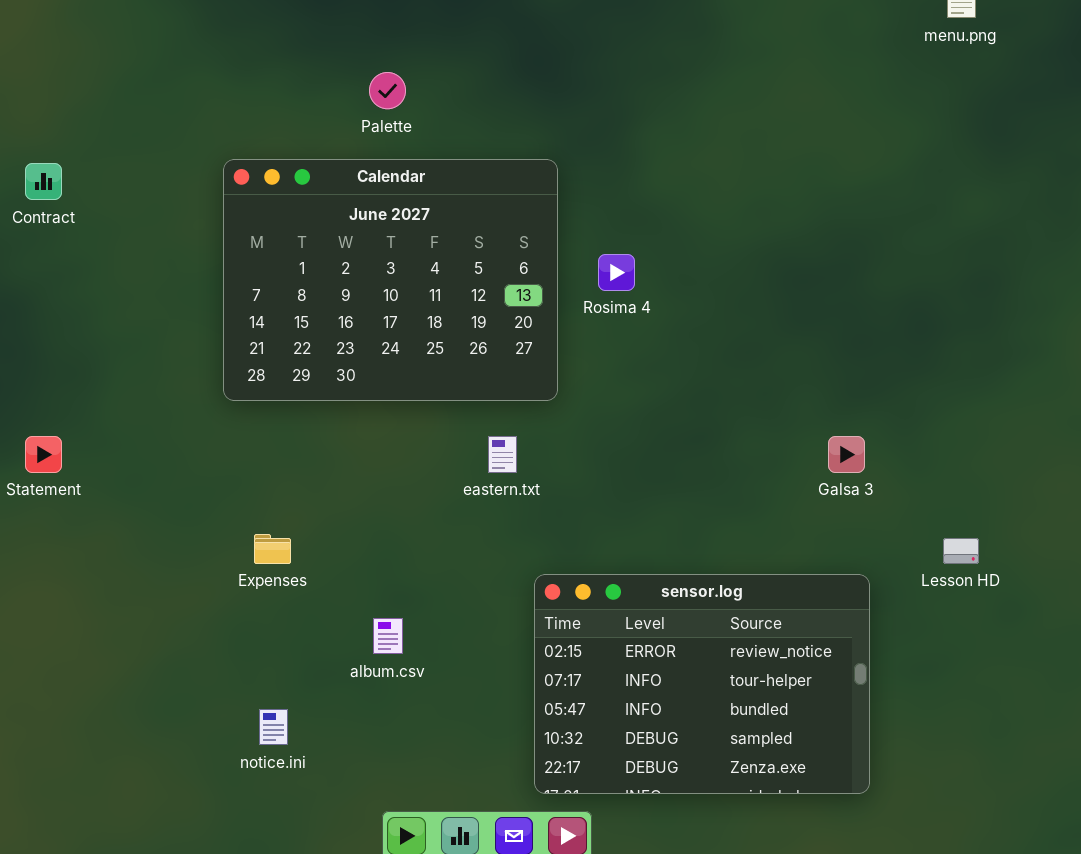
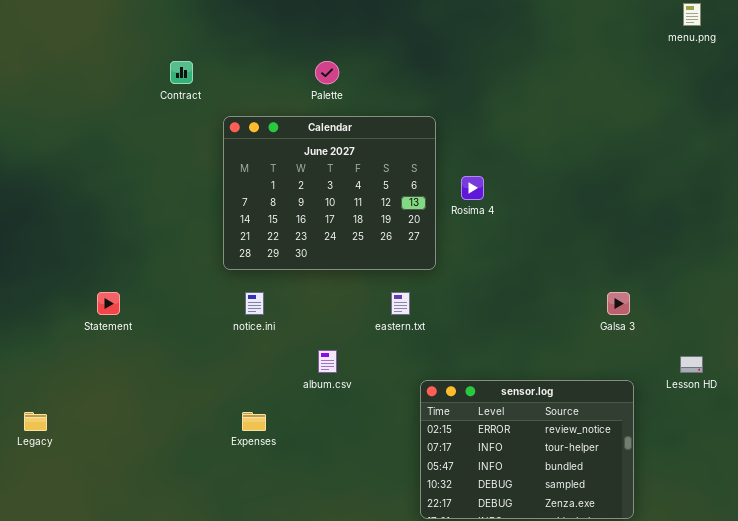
Contract: [25,163,62,200] -> [170,61,193,84], moved
Expenses: [254,534,291,564] -> [242,412,266,431], moved
album.csv: [373,618,403,654] -> [318,350,337,373], moved
notice.ini: [259,709,288,745] -> [245,292,264,315], moved

